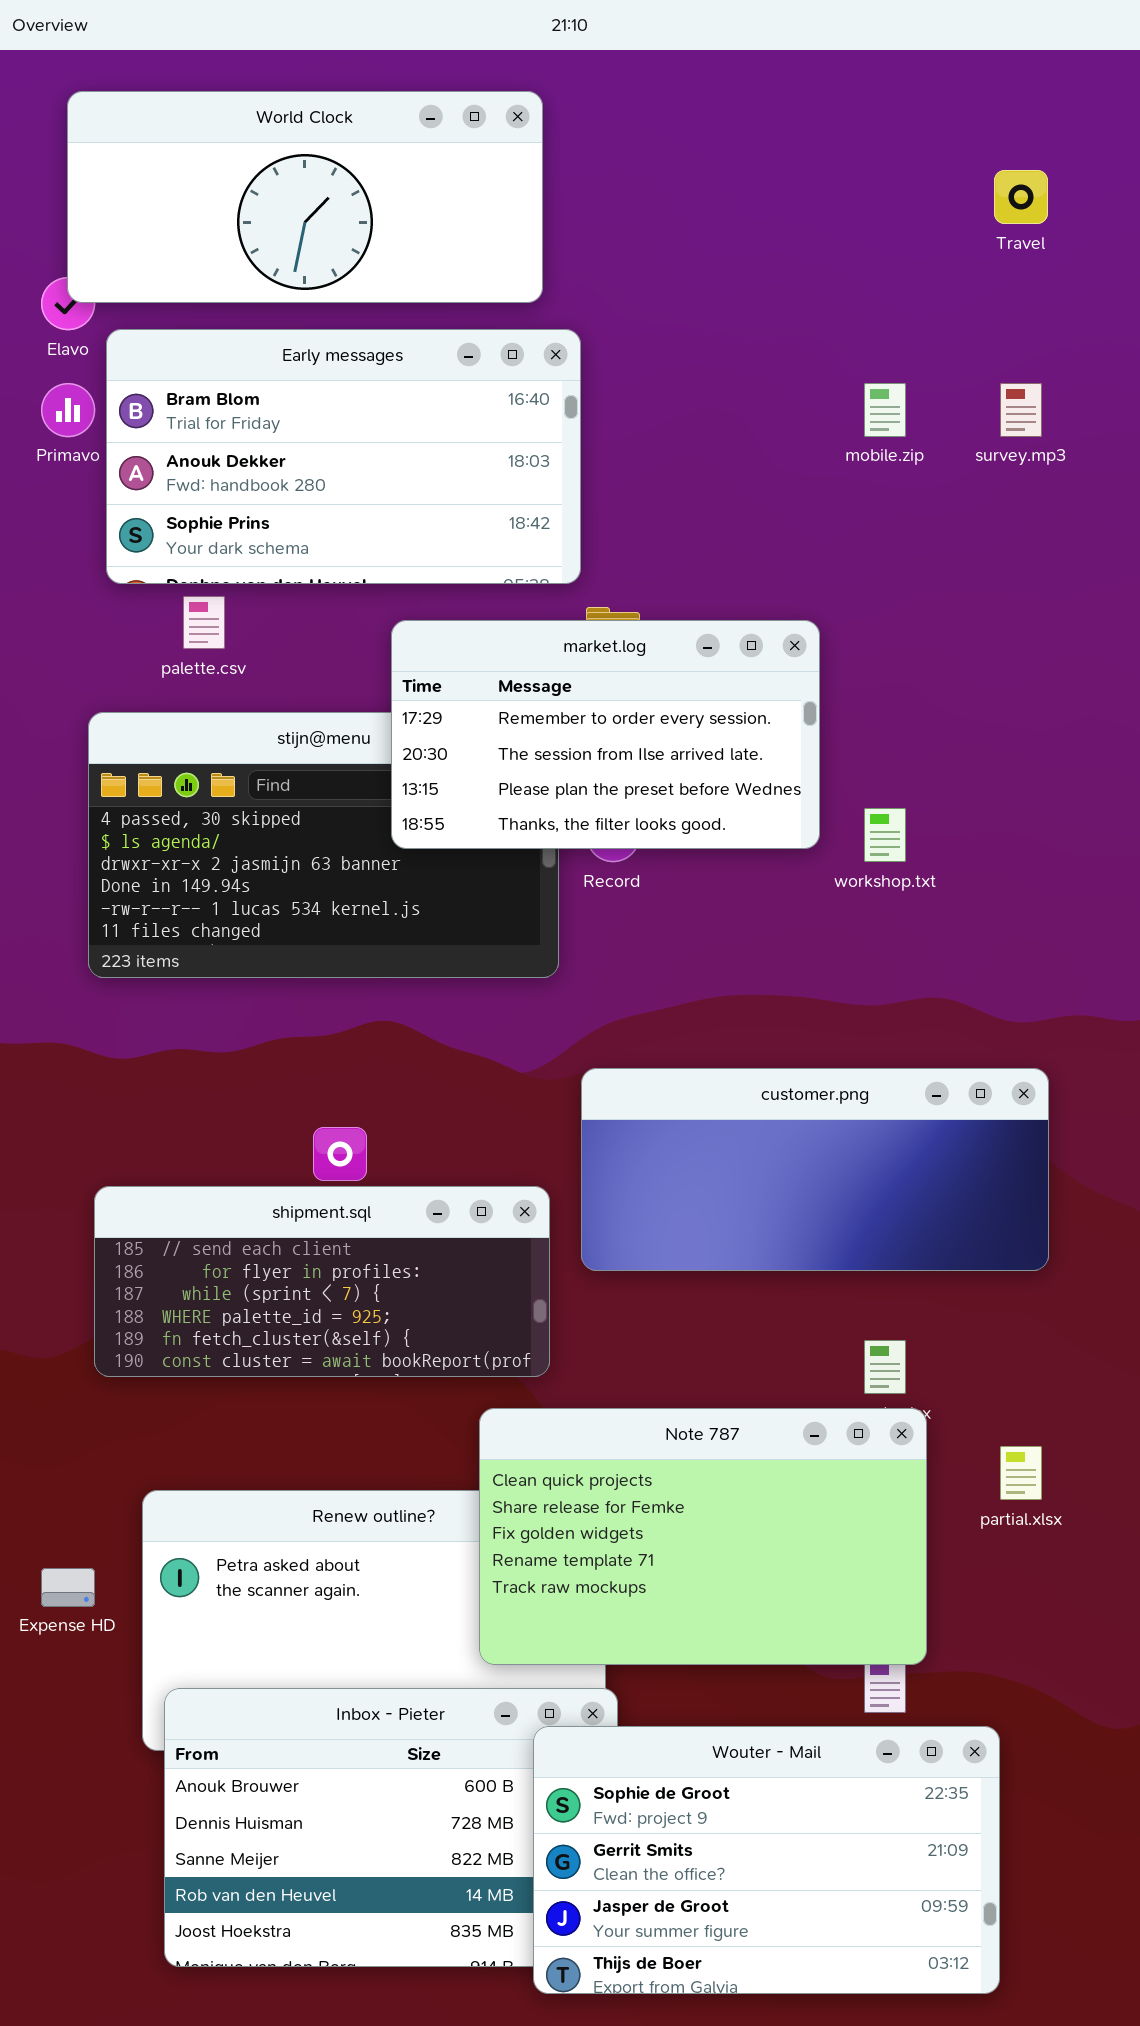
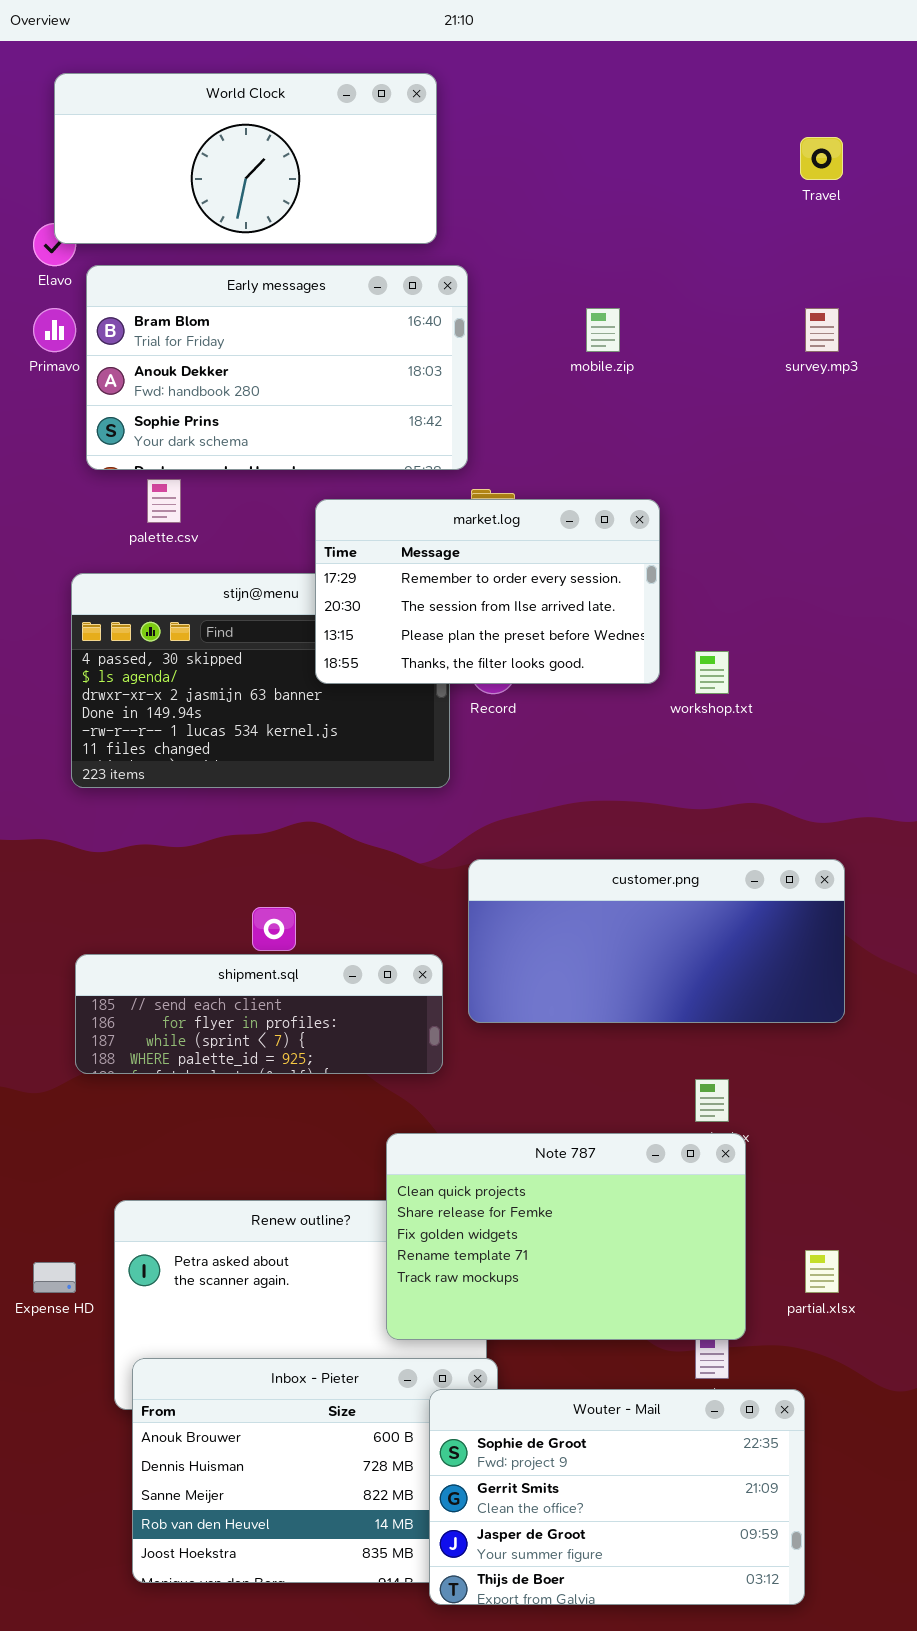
mobile.zip: [864,383,906,437] -> [586,308,620,352], moved
shipment.sql: [94,1186,550,1377] -> [75,954,443,1074], resized
partial.xlsx: [1000,1446,1042,1500] -> [805,1250,839,1293], moved

